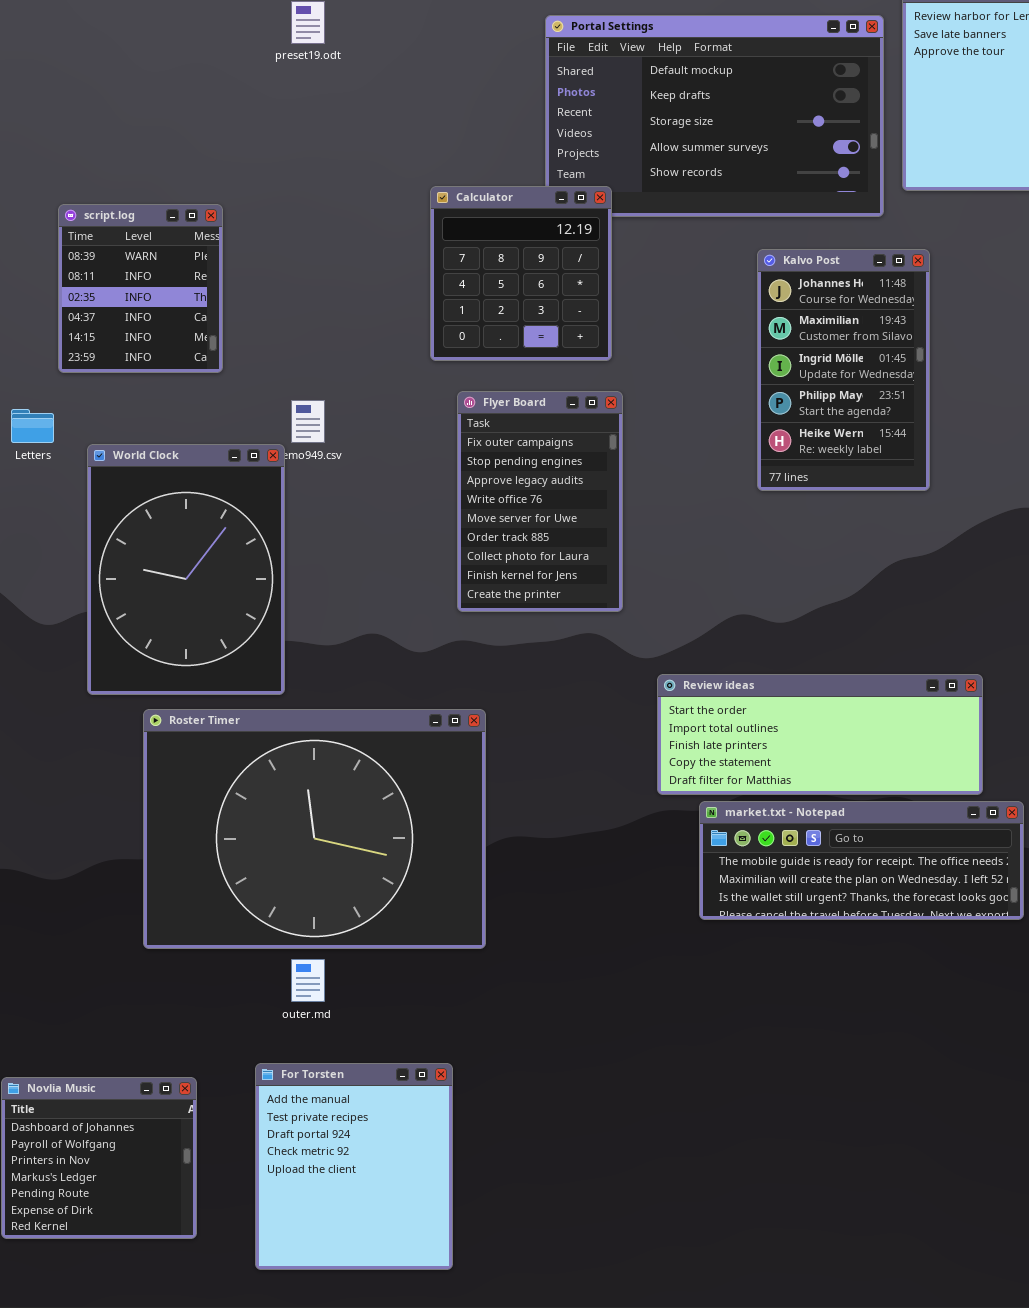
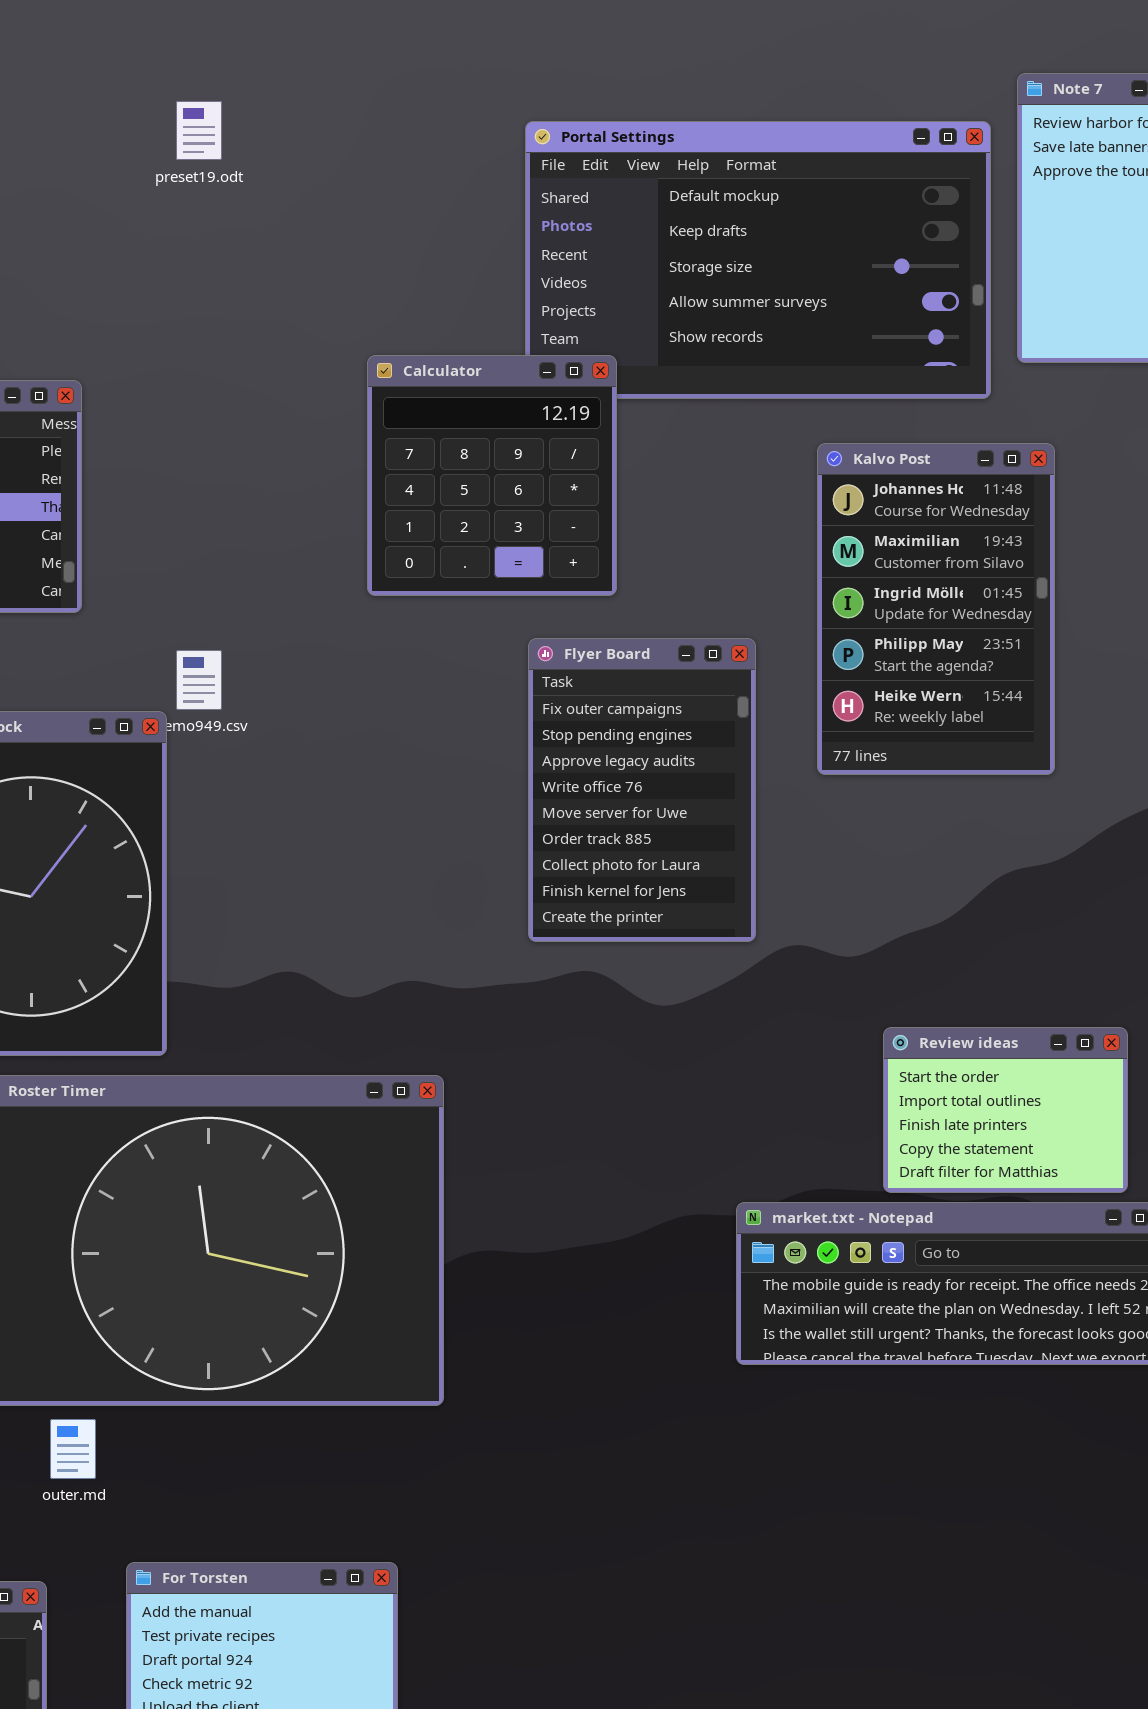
Flyer Board: [457,391,623,612] -> [528,638,756,942], moved
Review ideas: [657,674,983,795] -> [883,1027,1128,1193], resized
outer.md: [291,959,325,1002] -> [50,1419,96,1479], moved

